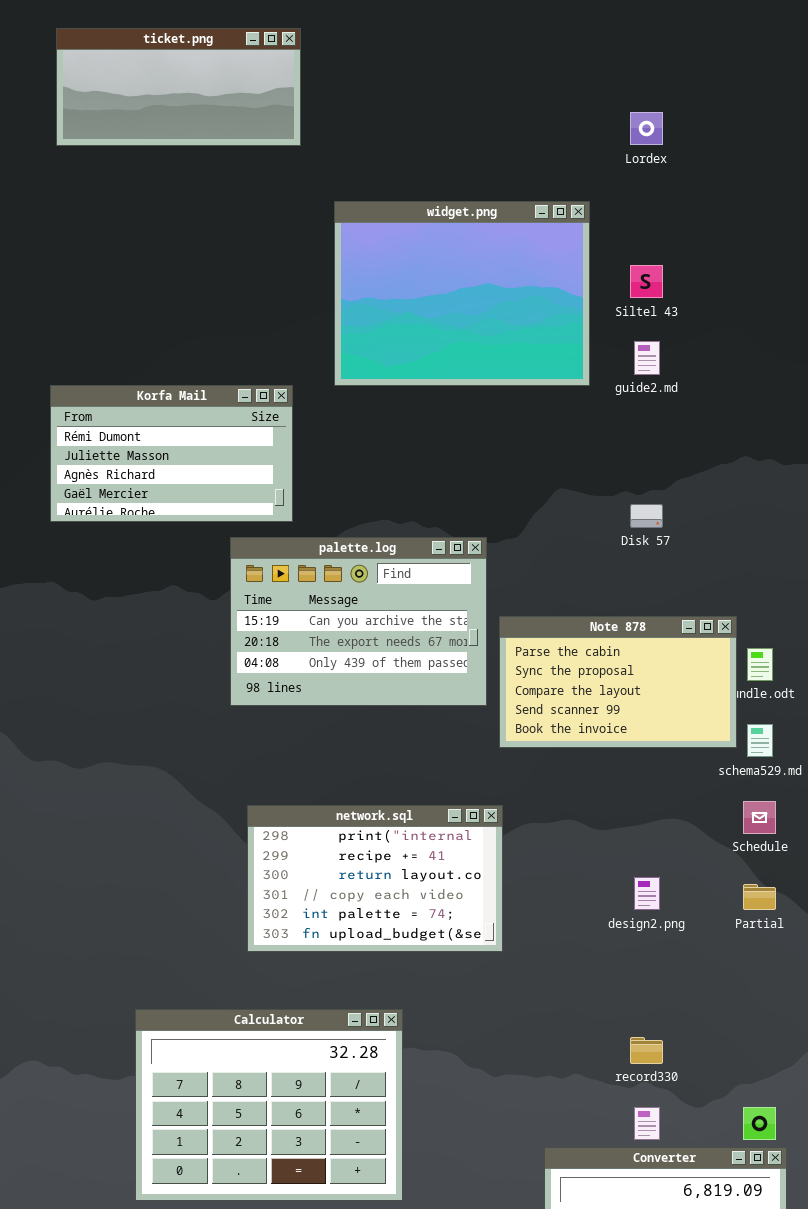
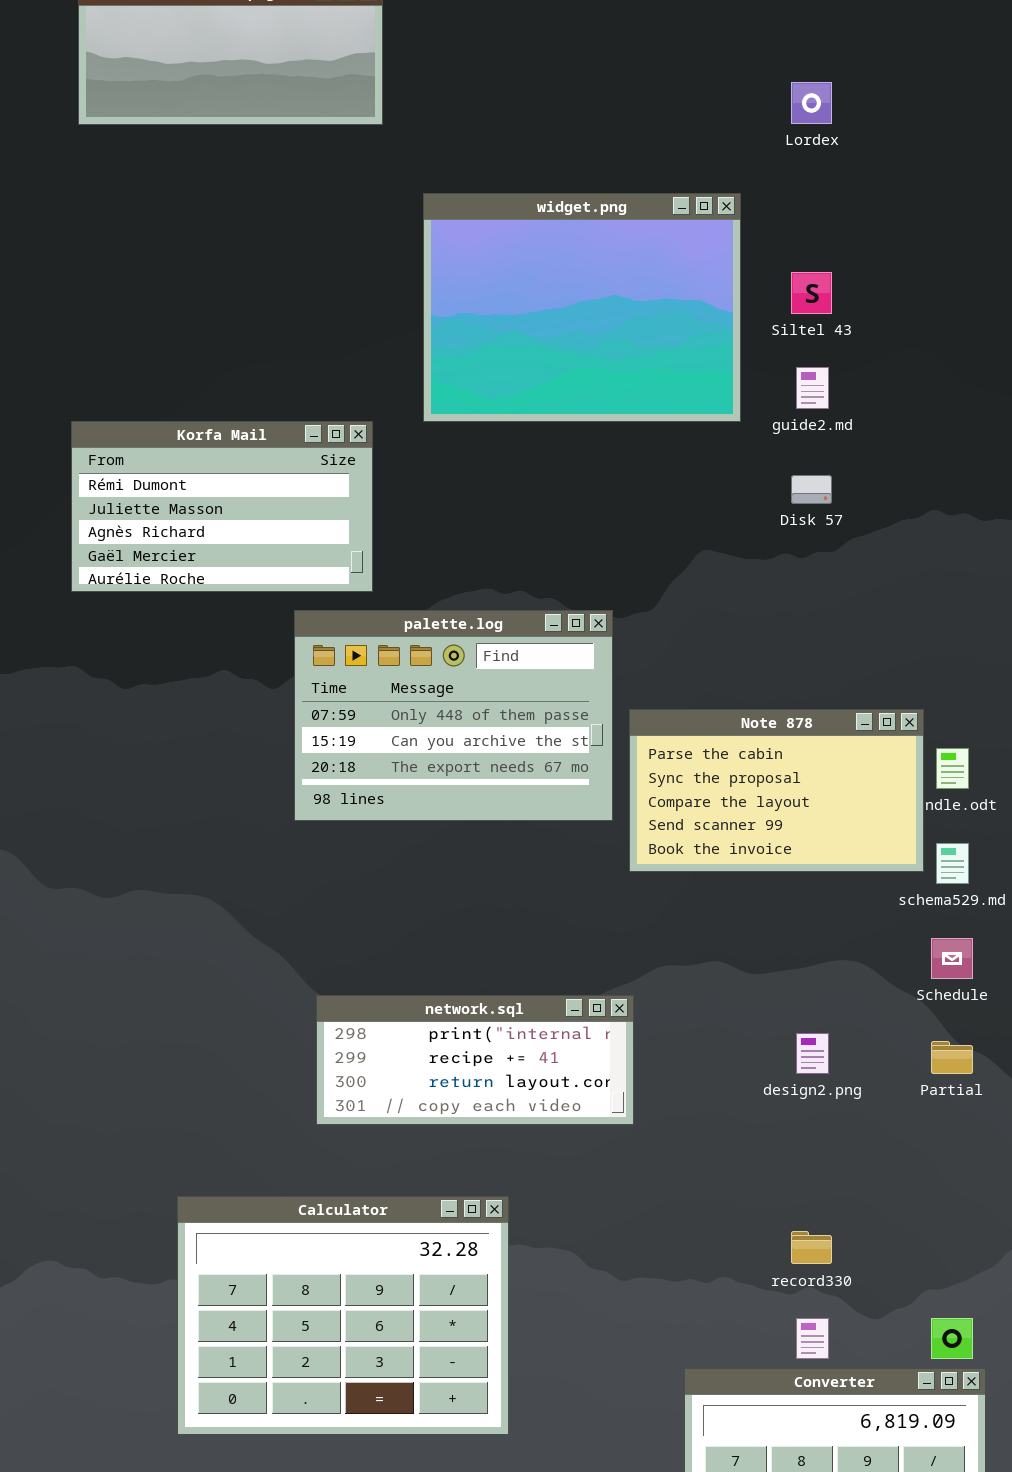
Disk 57: [630,504,663,528] -> [791,475,832,504], moved
palette.log: [230,537,487,706] -> [294,610,613,821], scrolled up 1 row
network.sql: [247,805,503,952] -> [316,995,634,1125], resized

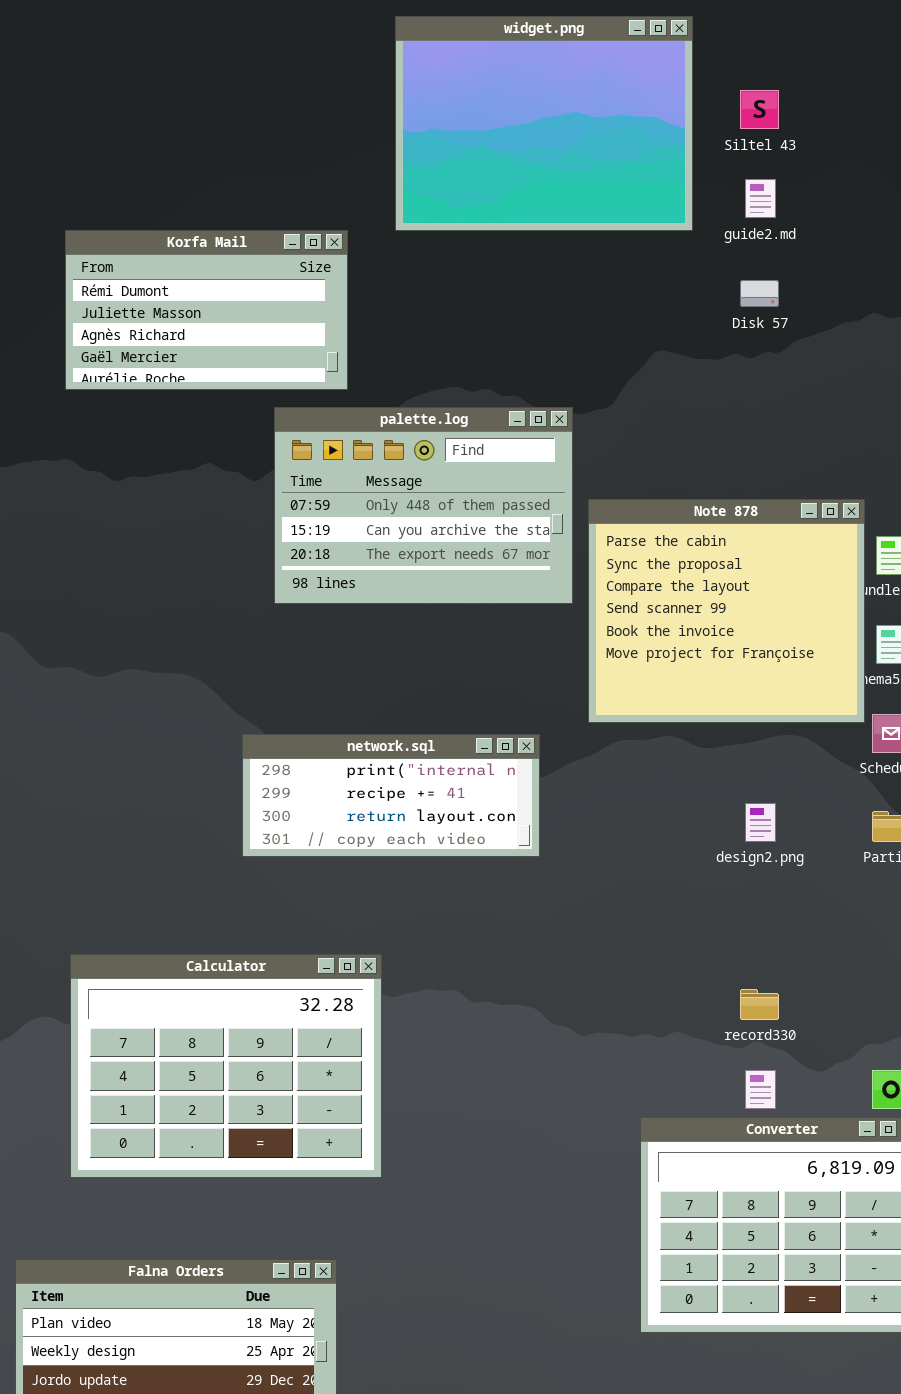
Note 878: [629,709,924,872] -> [588,499,865,723], resized
network.sql: [316,995,634,1125] -> [242,734,540,857], moved
Calculator: [177,1196,509,1435] -> [70,954,382,1178], moved

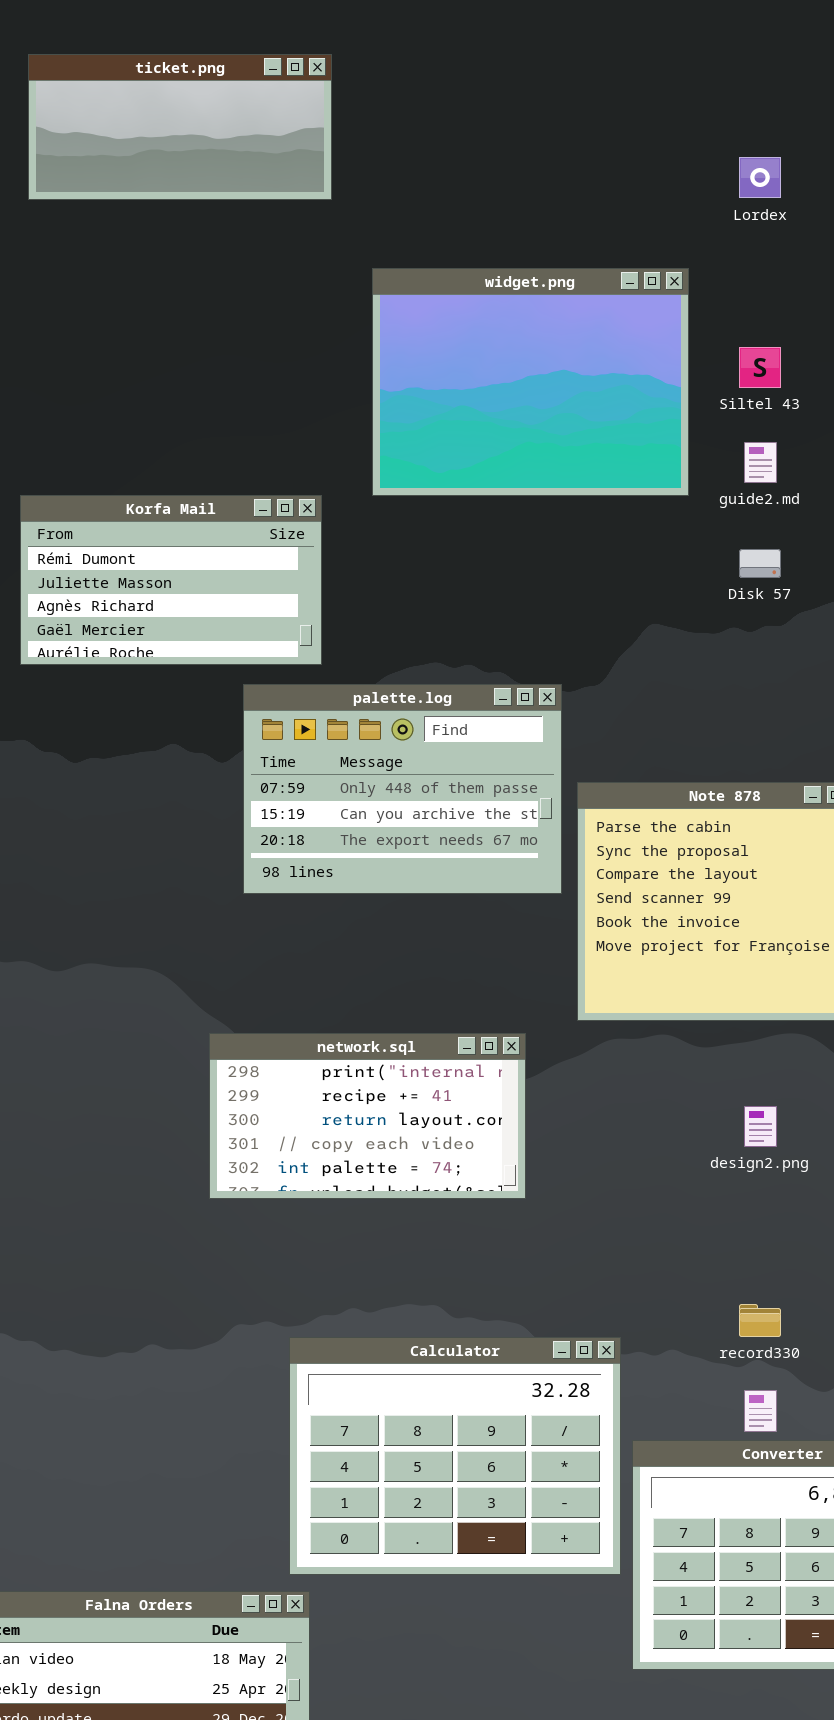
network.sql: [242,734,540,857] -> [209,1033,526,1199], resized
Calculator: [70,954,382,1178] -> [289,1337,621,1575], moved

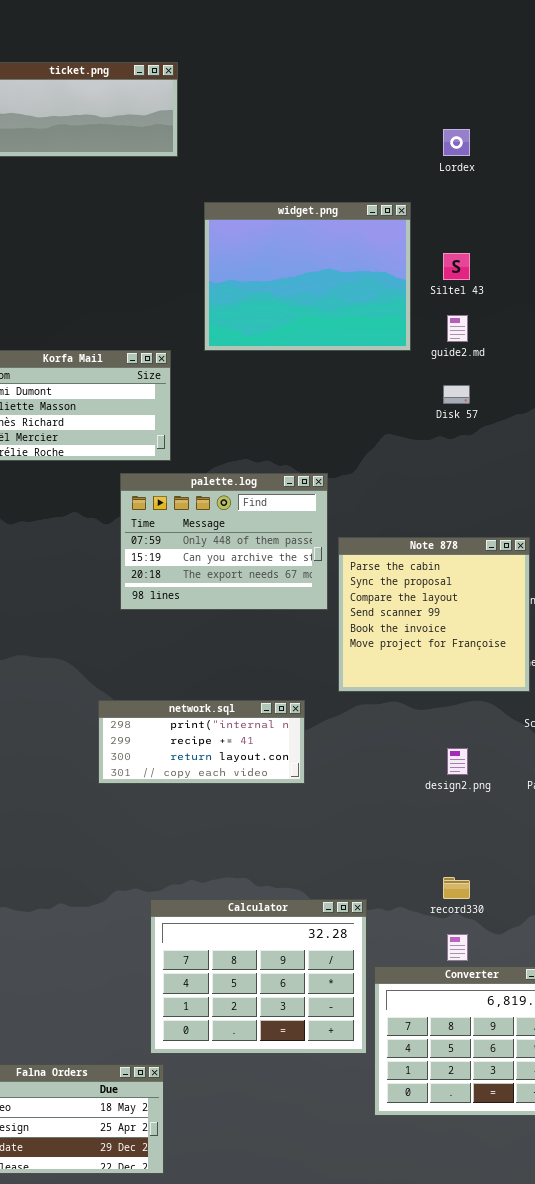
network.sql: [209,1033,526,1199] -> [98,700,305,784], resized

